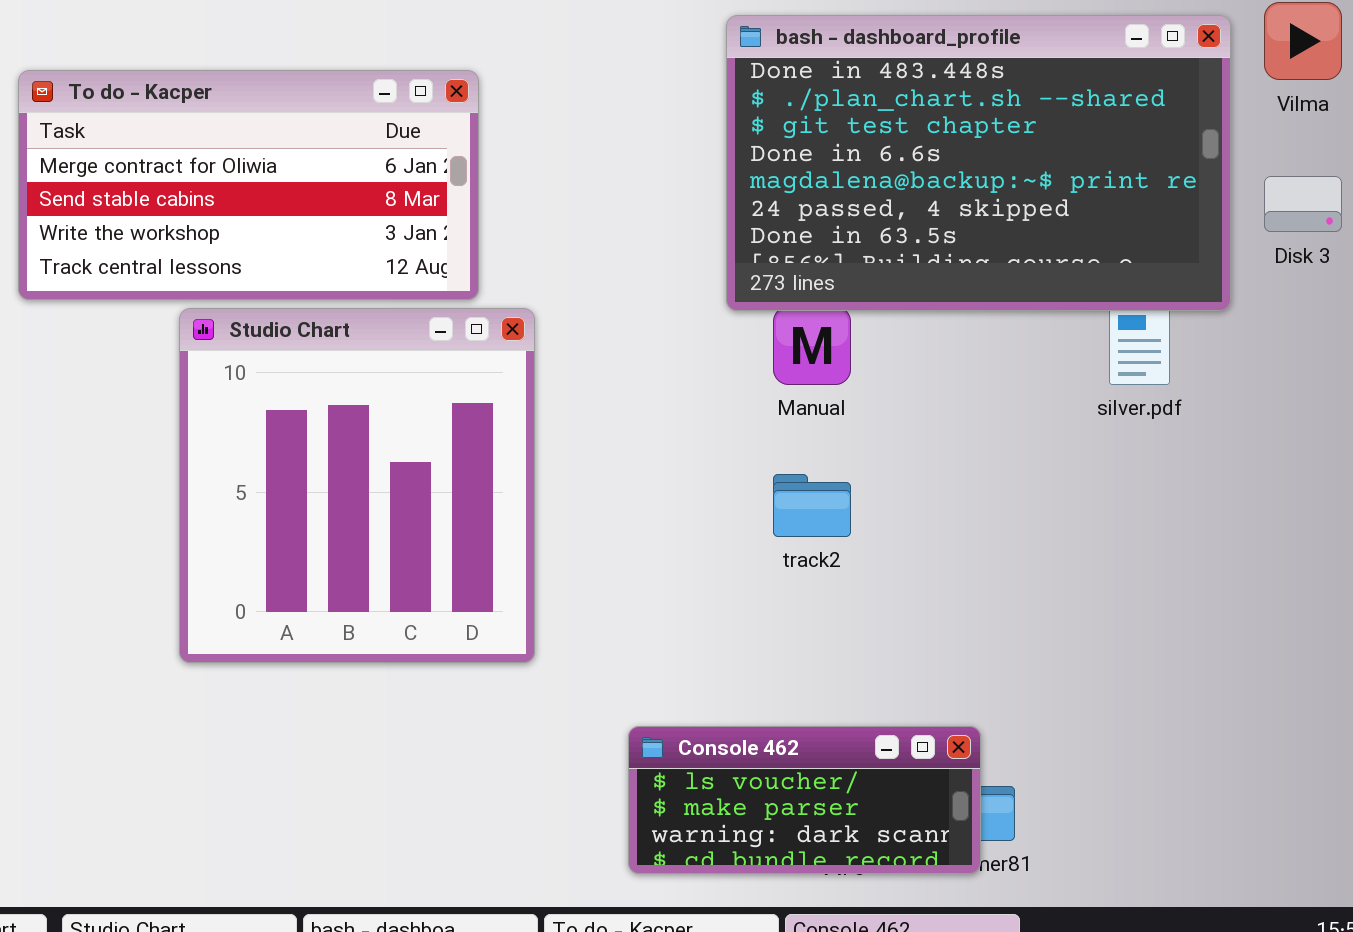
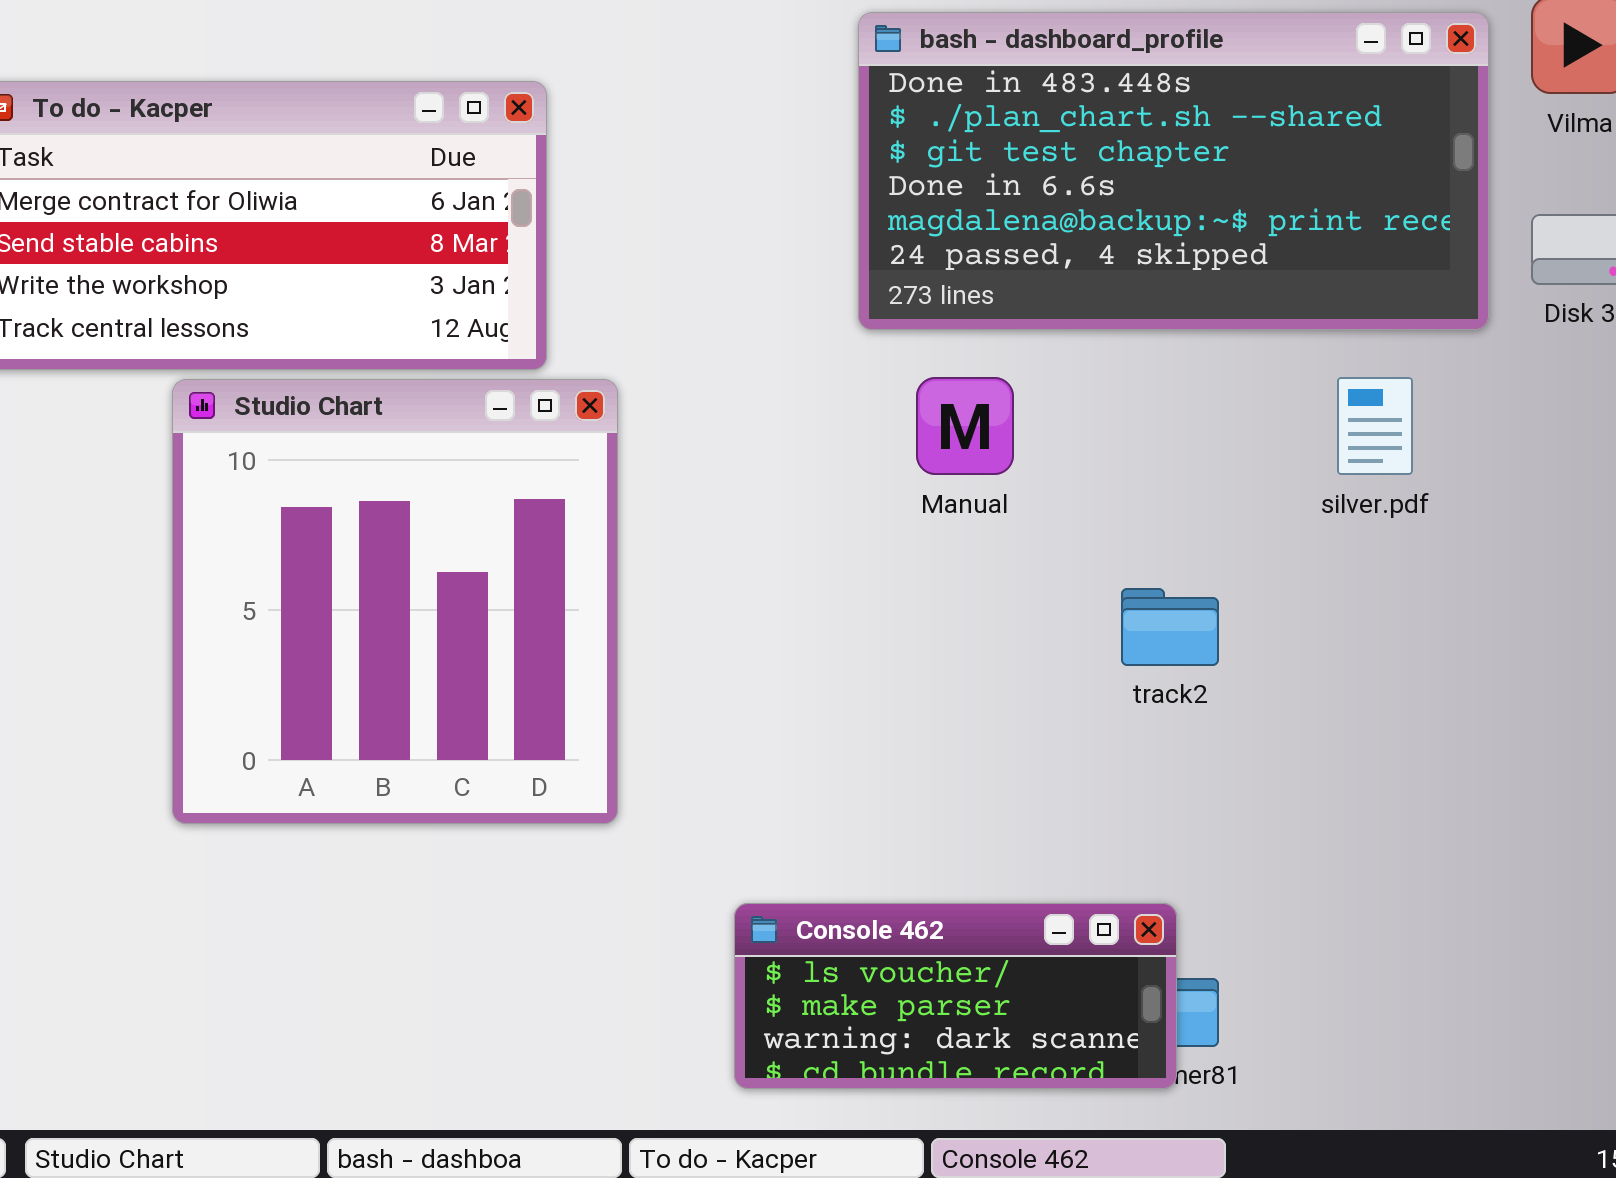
bash - dashboard_profile: [726,15,1231,311] -> [858,12,1489,330], resized
track2: [773,474,851,537] -> [1121,588,1219,666], moved

